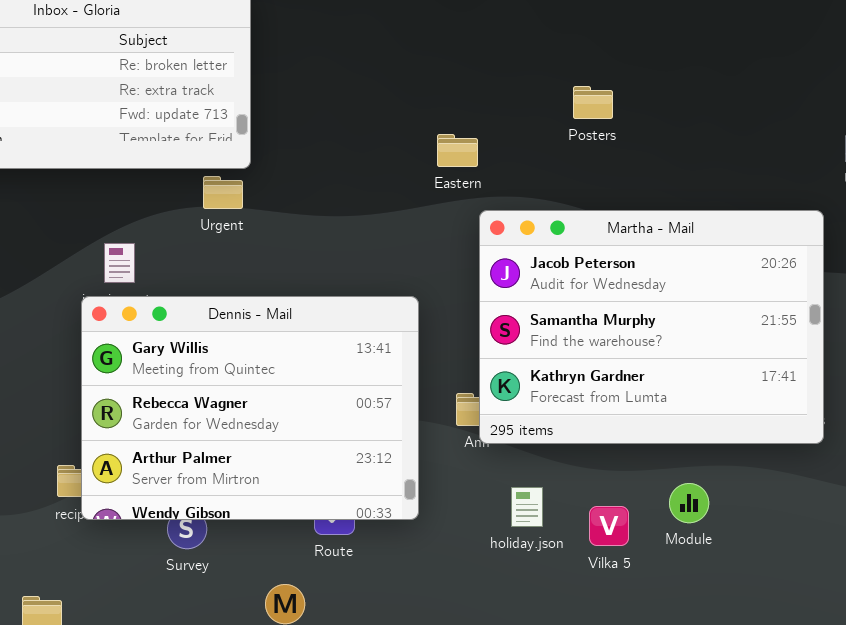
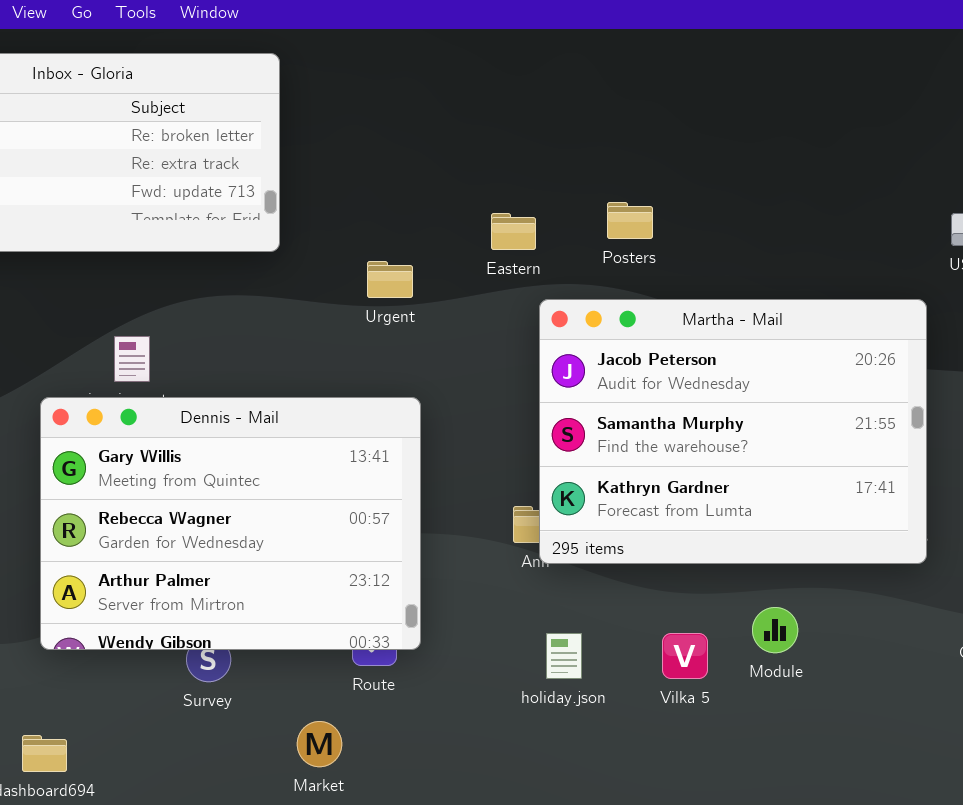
Posters: [573,86,613,119] -> [607,202,653,239], moved
Urgent: [203,176,243,209] -> [367,261,413,298], moved
Dennis - Mail: [81,296,419,520] -> [40,397,421,650], moved
holiday.json: [511,487,543,527] -> [546,633,582,679], moved

